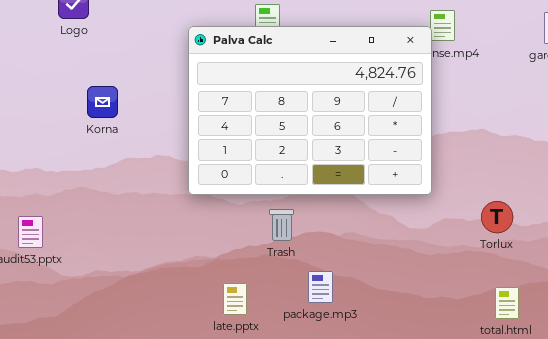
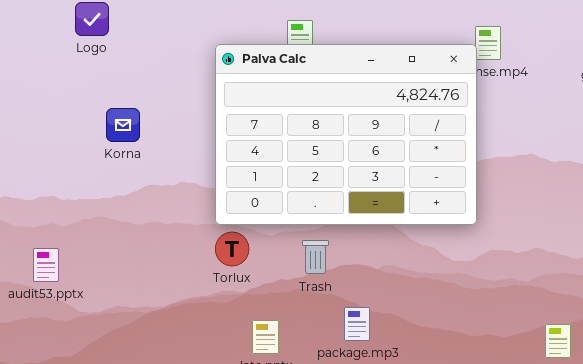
Torlux: [481,201,513,233] -> [215,232,249,266], moved

